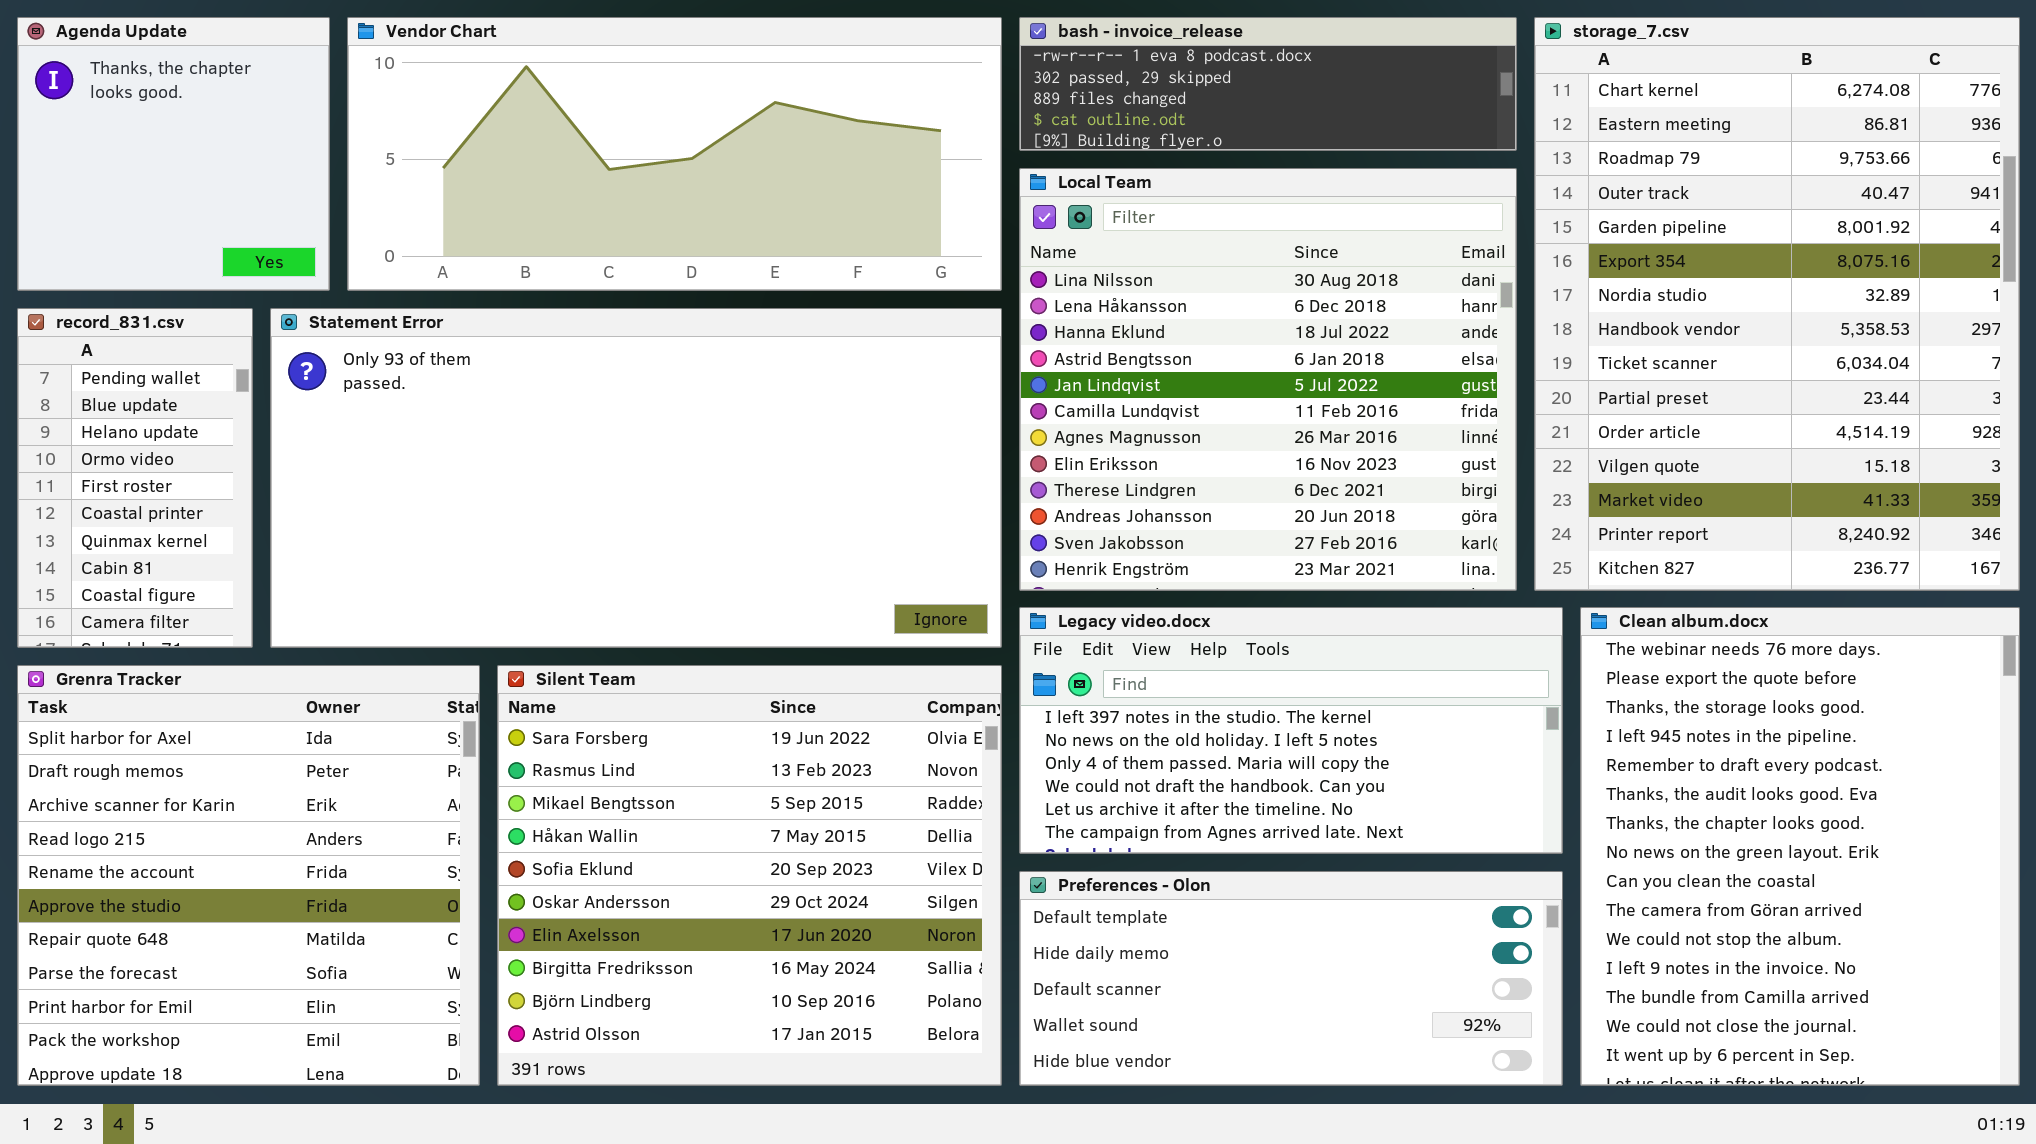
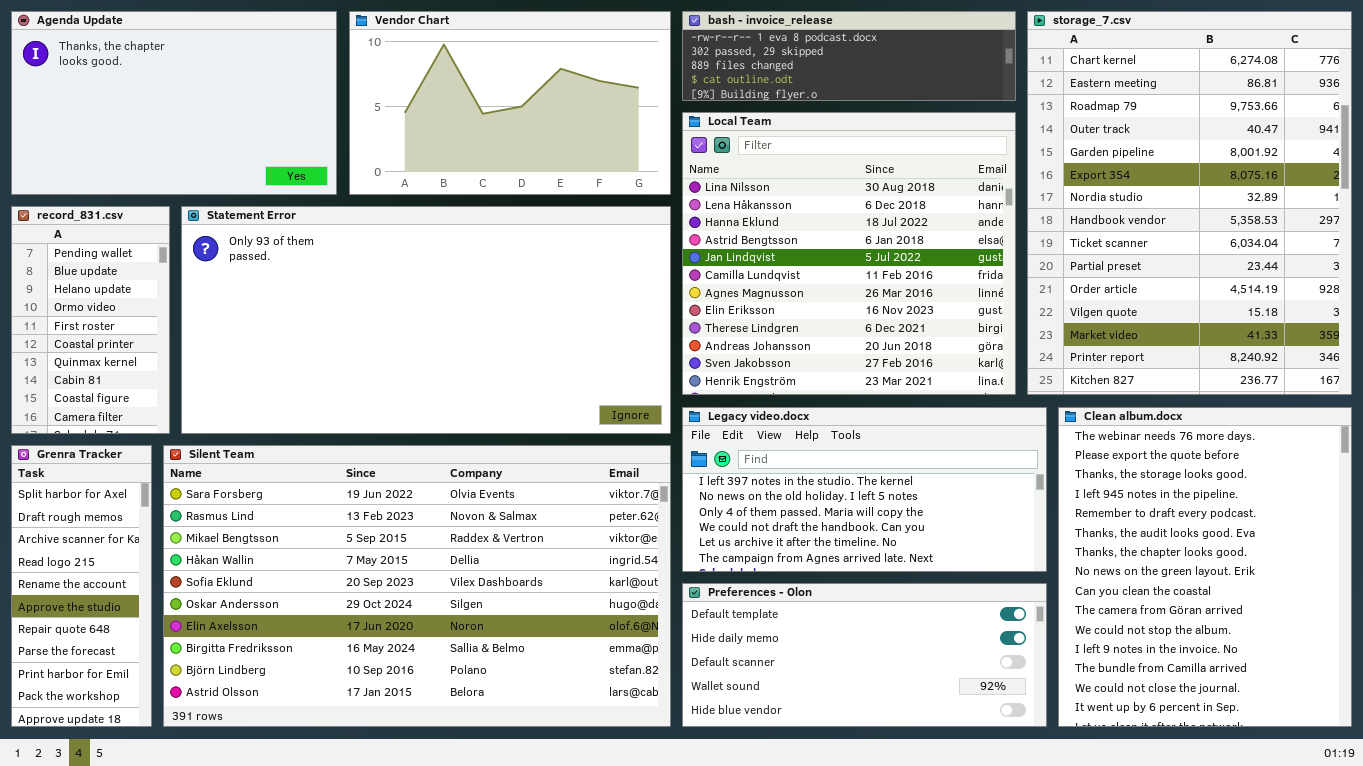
Agenda Update: [17,17,330,291] -> [11,11,337,195], resized
Vendor Chart: [347,17,1002,291] -> [349,11,671,195], resized
Grenra Tracker: [17,665,480,1086] -> [11,445,152,727], resized
Silent Team: [497,665,1002,1086] -> [163,445,671,727], resized

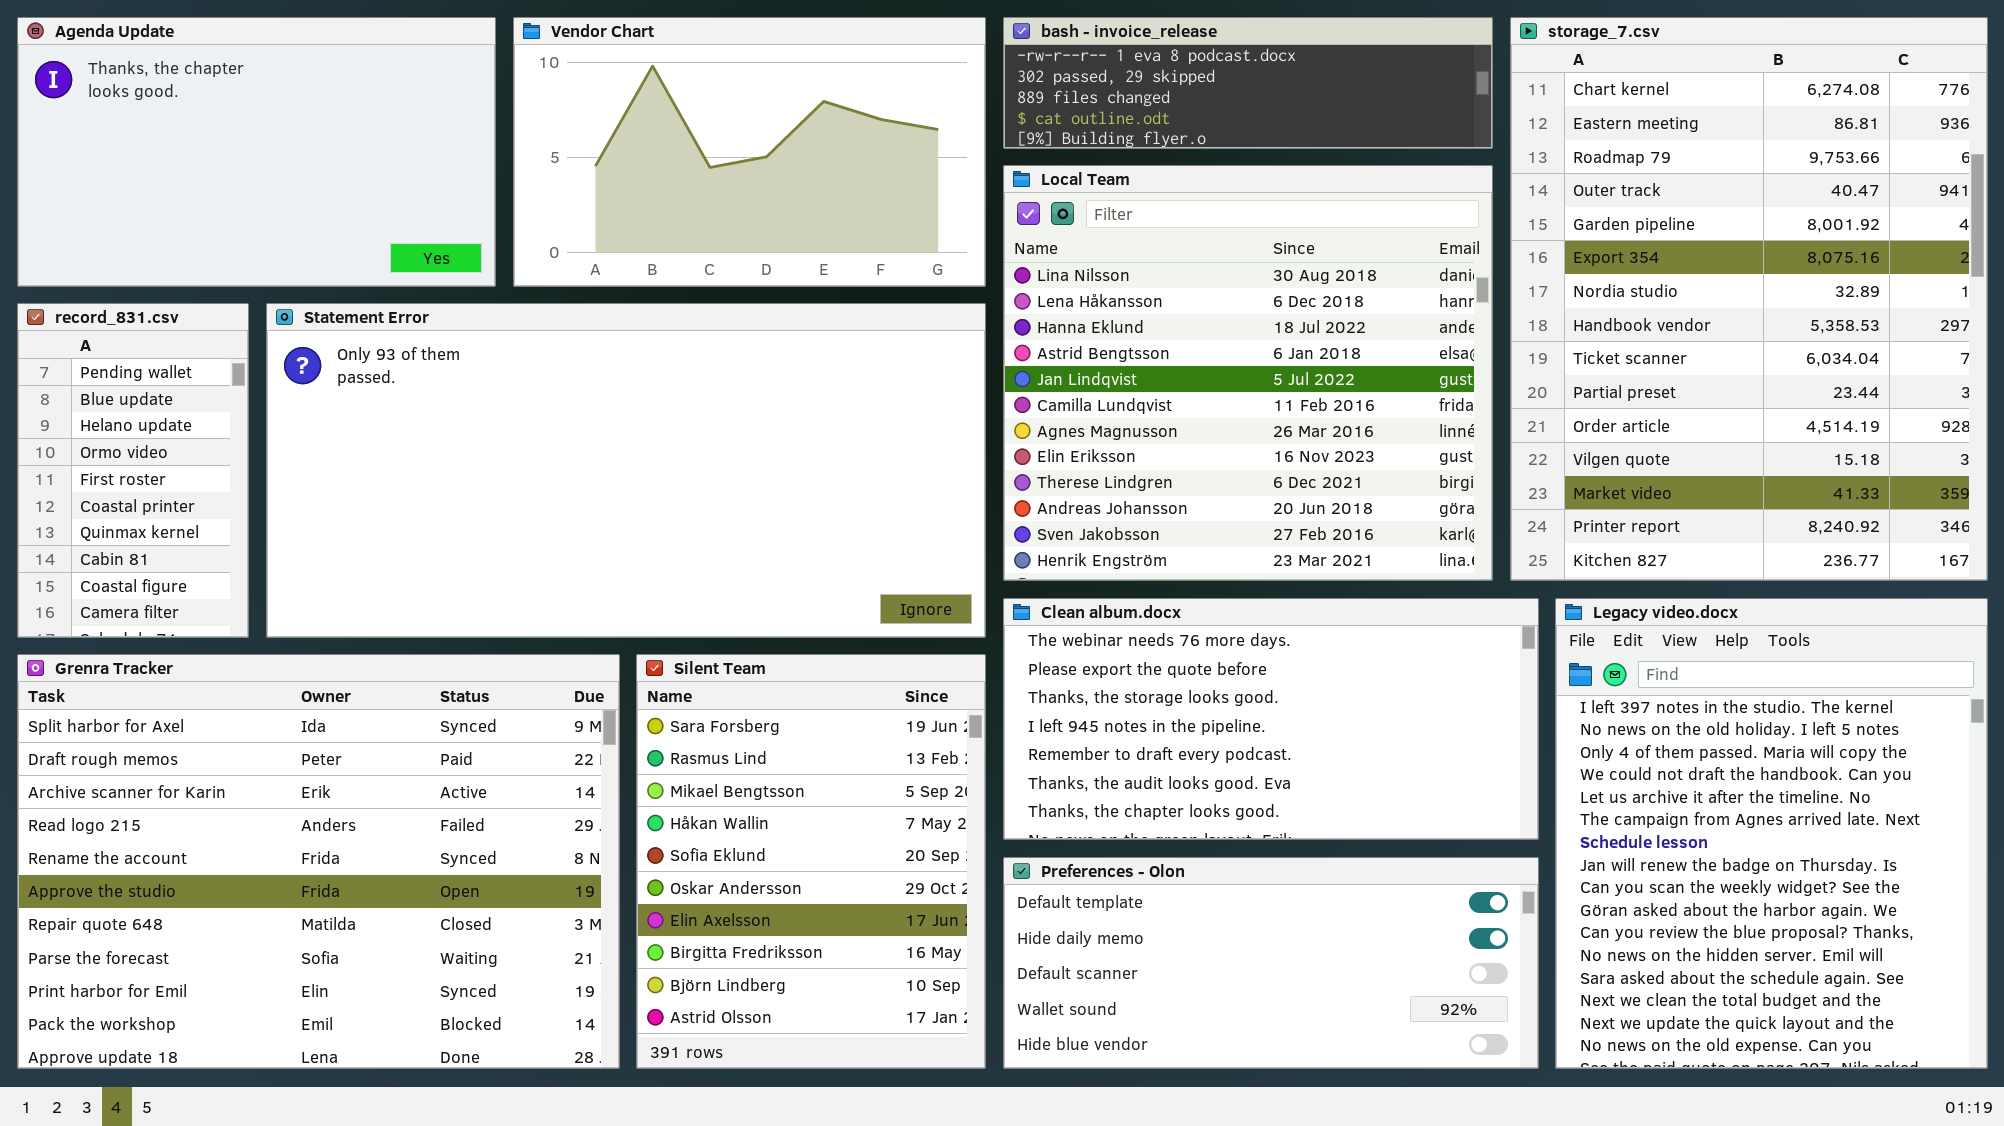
Legacy video.docx: [682,407,1047,572] -> [1555,598,1988,1069], moved, resized
Clean album.docx: [1058,407,1352,727] -> [1003,598,1539,840], moved, resized
Grenra Tracker: [11,445,152,727] -> [17,654,620,1069], resized
Silent Team: [163,445,671,727] -> [636,654,986,1069], resized

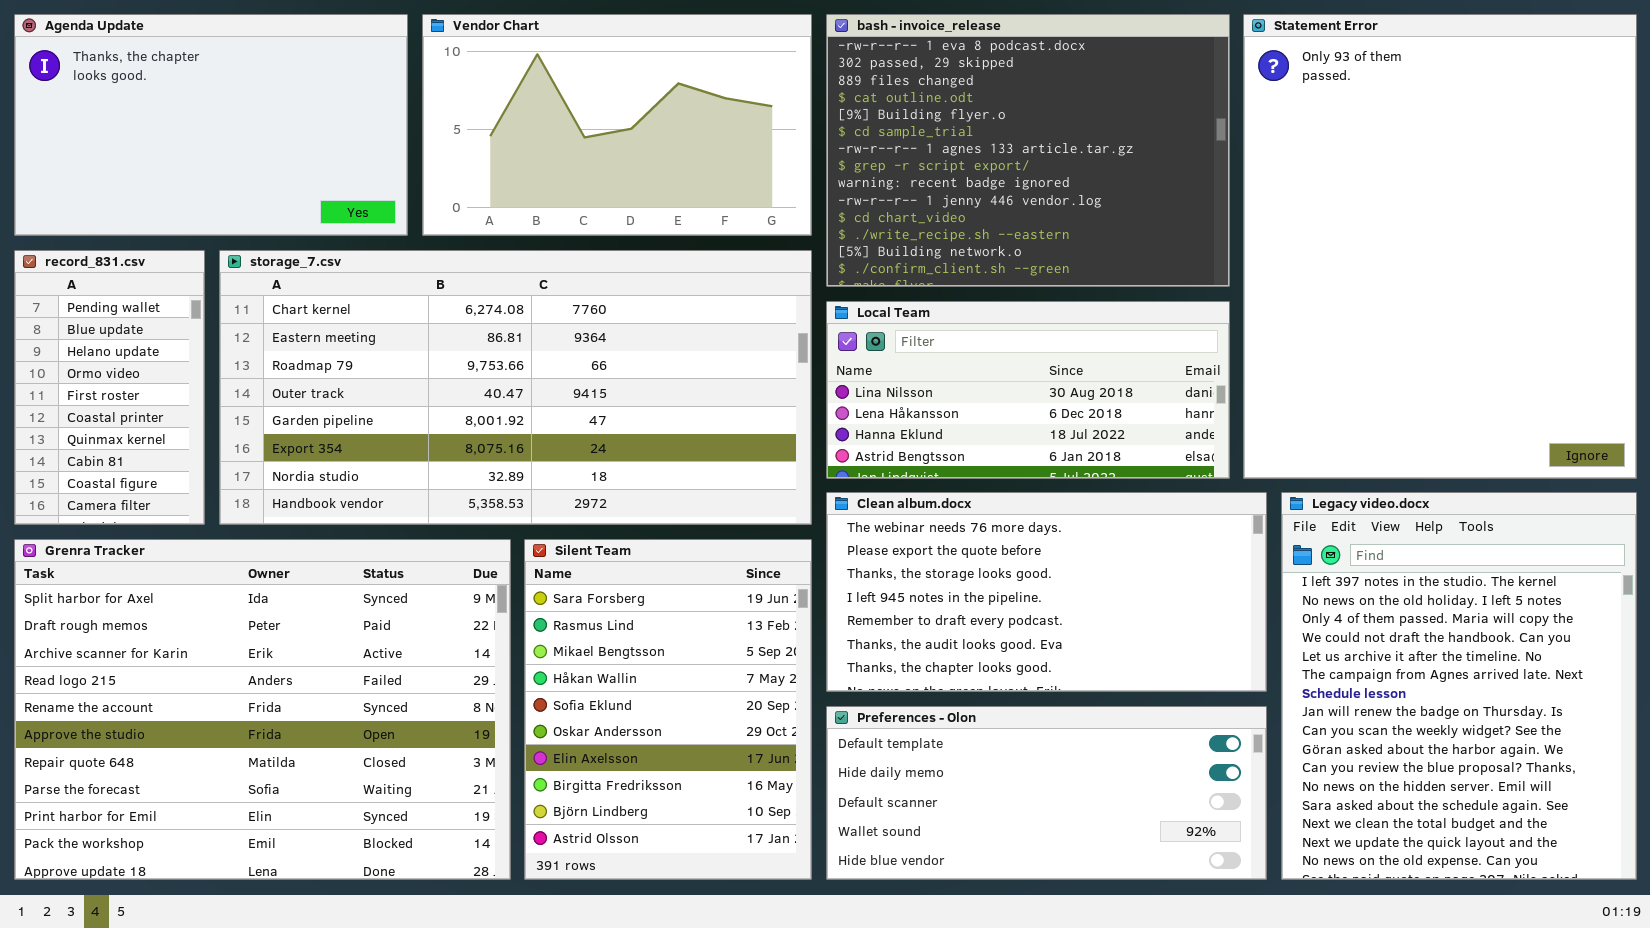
bash - invoice_release: [1003,17,1493,149] -> [826,14,1230,287], resized
storage_7.csv: [1510,17,1988,581] -> [219,250,812,525], moved, resized
Local Team: [1003,165,1493,581] -> [826,301,1230,479], resized
Statement Error: [266,303,986,638] -> [1243,14,1637,479], moved, resized

